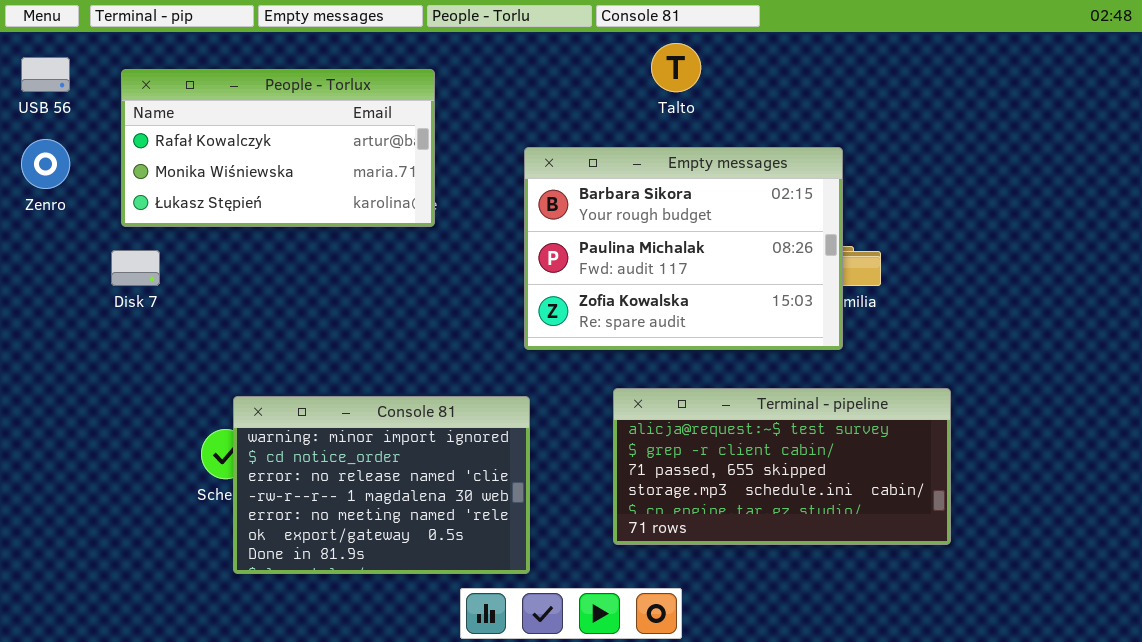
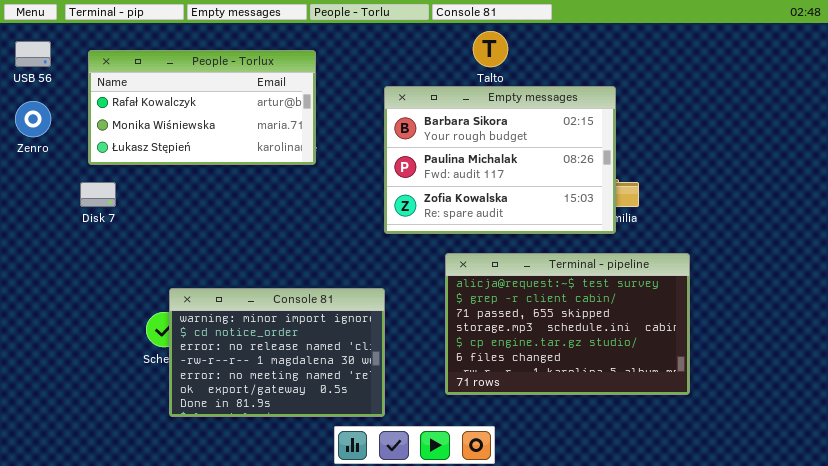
Empty messages: [524,147,843,350] -> [384,86,616,234], moved
Terminal - pipeline: [613,388,951,545] -> [445,253,690,395], resized

